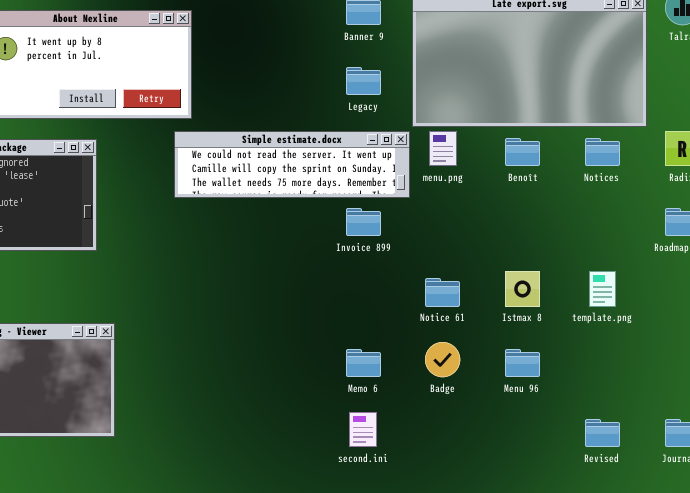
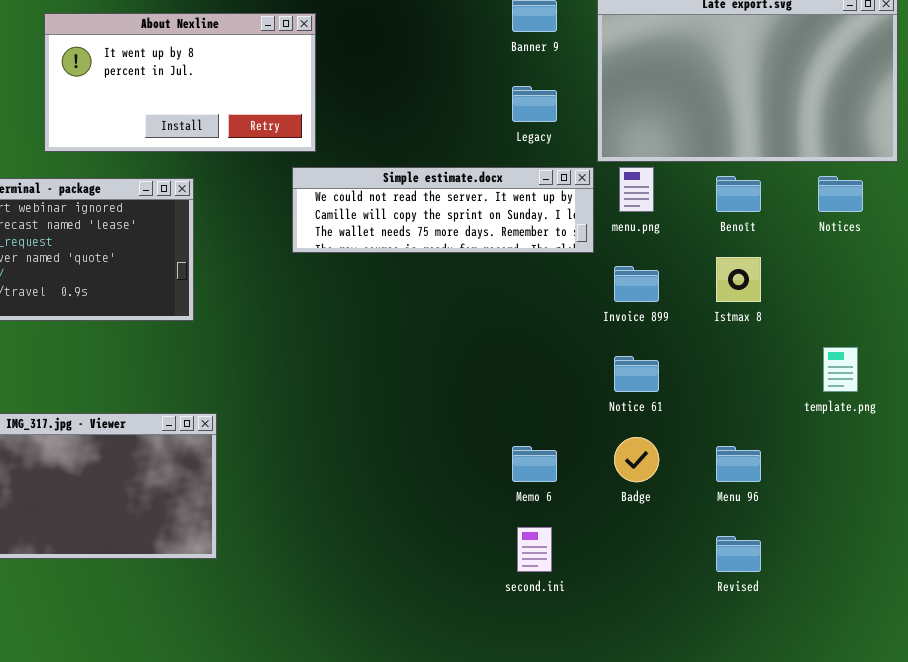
Invoice 899: [346,208,381,236] -> [614,266,659,302], moved
Istmax 8: [505,271,540,307] -> [716,257,761,302], moved
Revised: [585,419,620,447] -> [716,536,761,572], moved

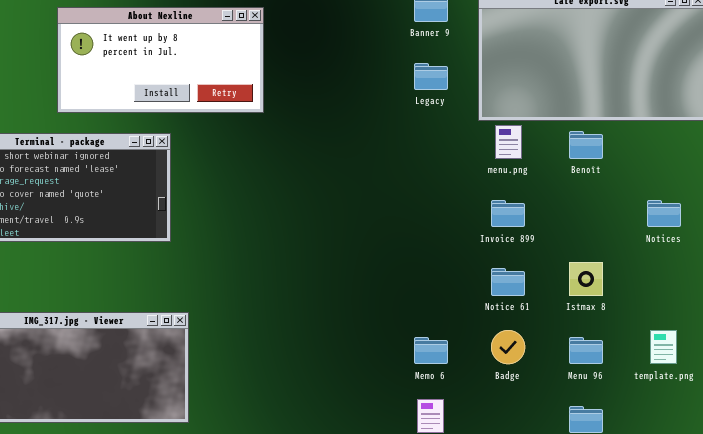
Simple estimate.docx: [292,167,594,253] -> none, closed
Notices: [818,176,863,212] -> [647,200,681,227], moved
Istmax 8: [716,257,761,302] -> [569,262,603,296], moved
template.png: [823,347,858,392] -> [650,330,677,364], moved

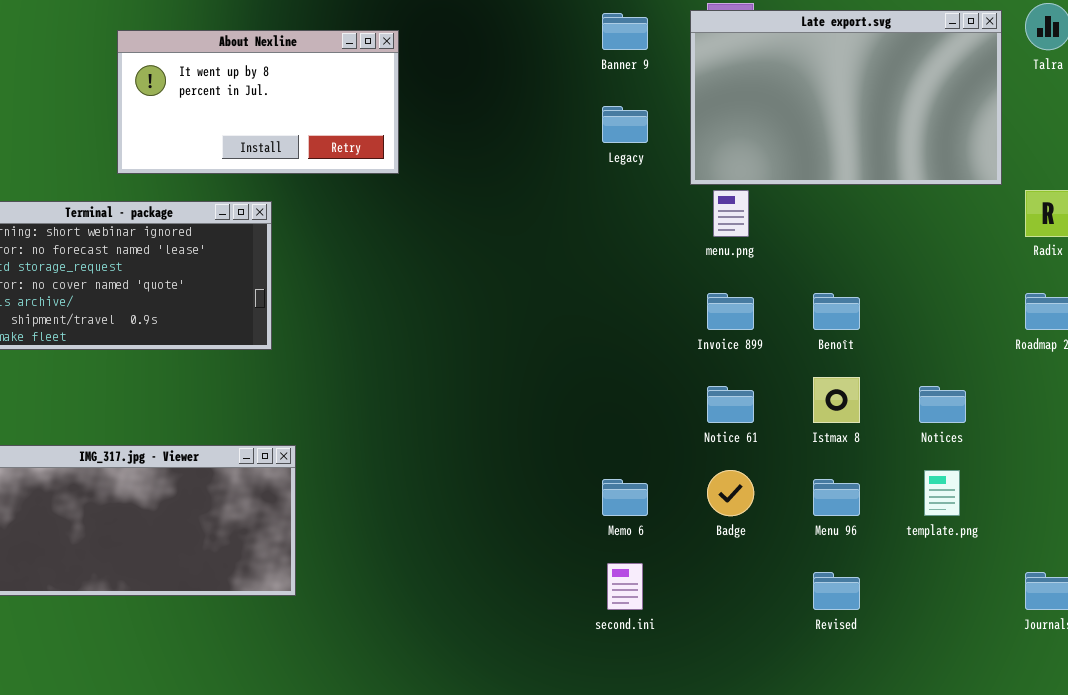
Benoît: [569,131,603,159] -> [813,293,860,330], moved
Notices: [647,200,681,227] -> [919,386,966,423], moved

